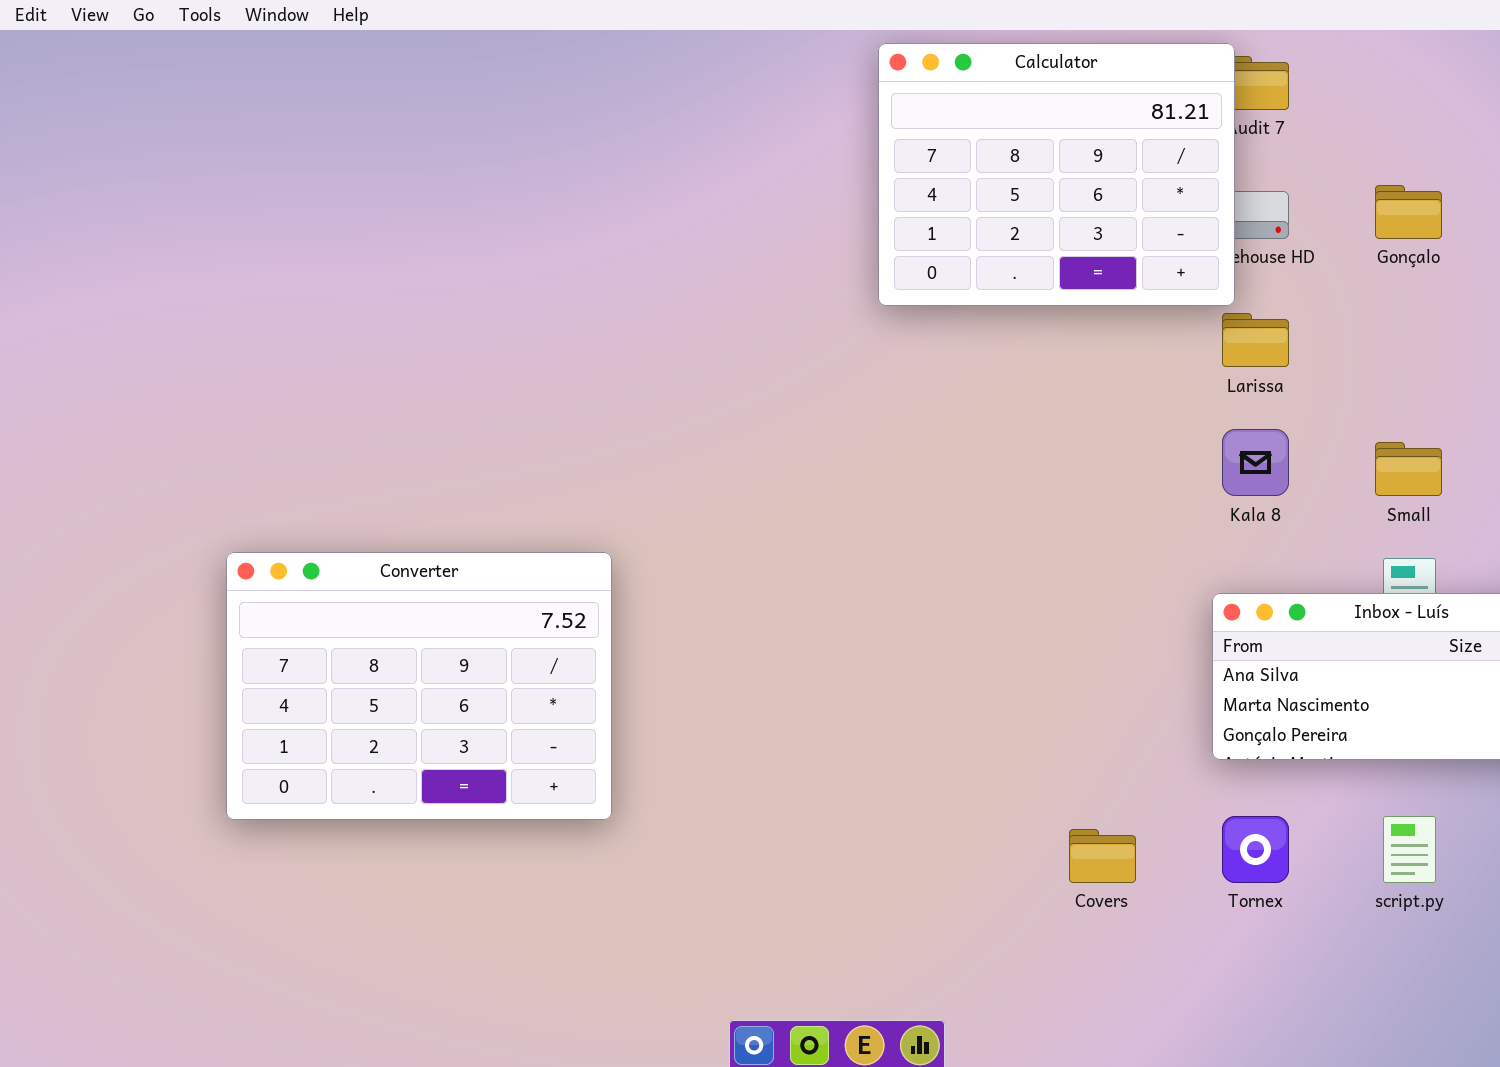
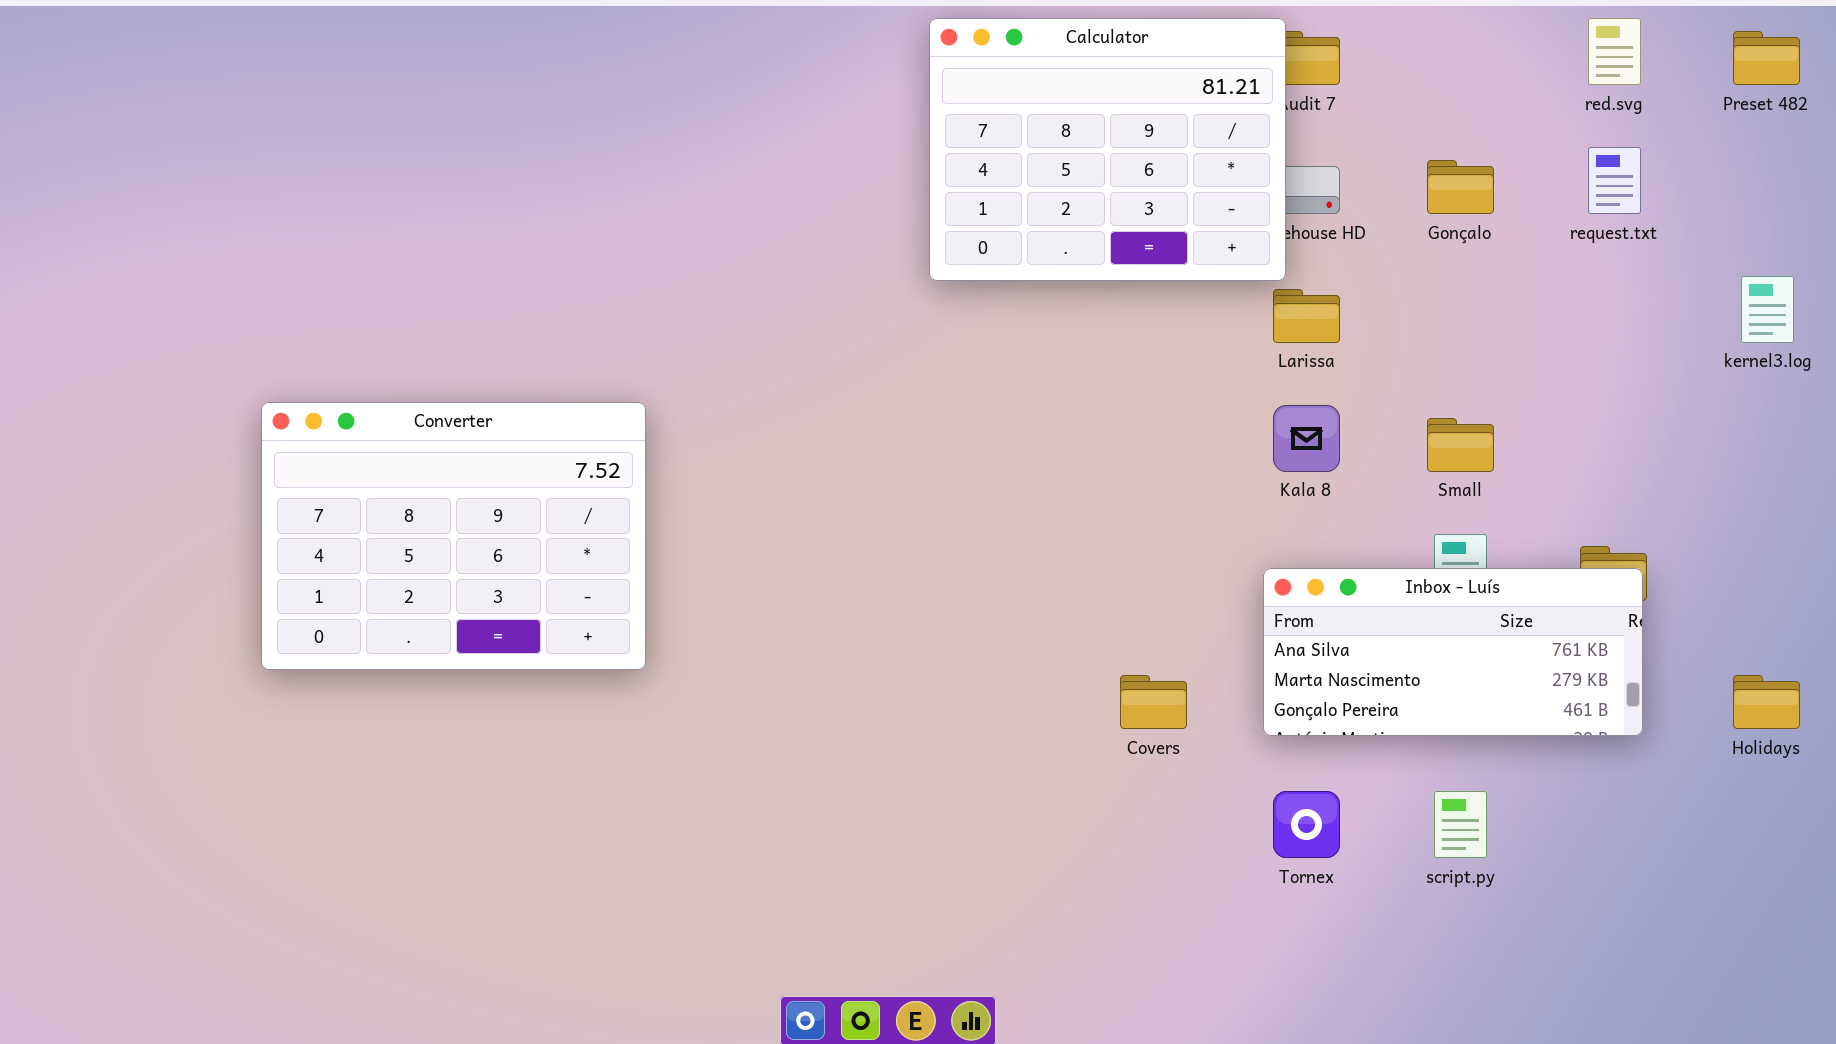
Converter: [226,552,612,820] -> [261,402,646,670], moved
Covers: [1069,829,1136,883] -> [1120,675,1187,729], moved

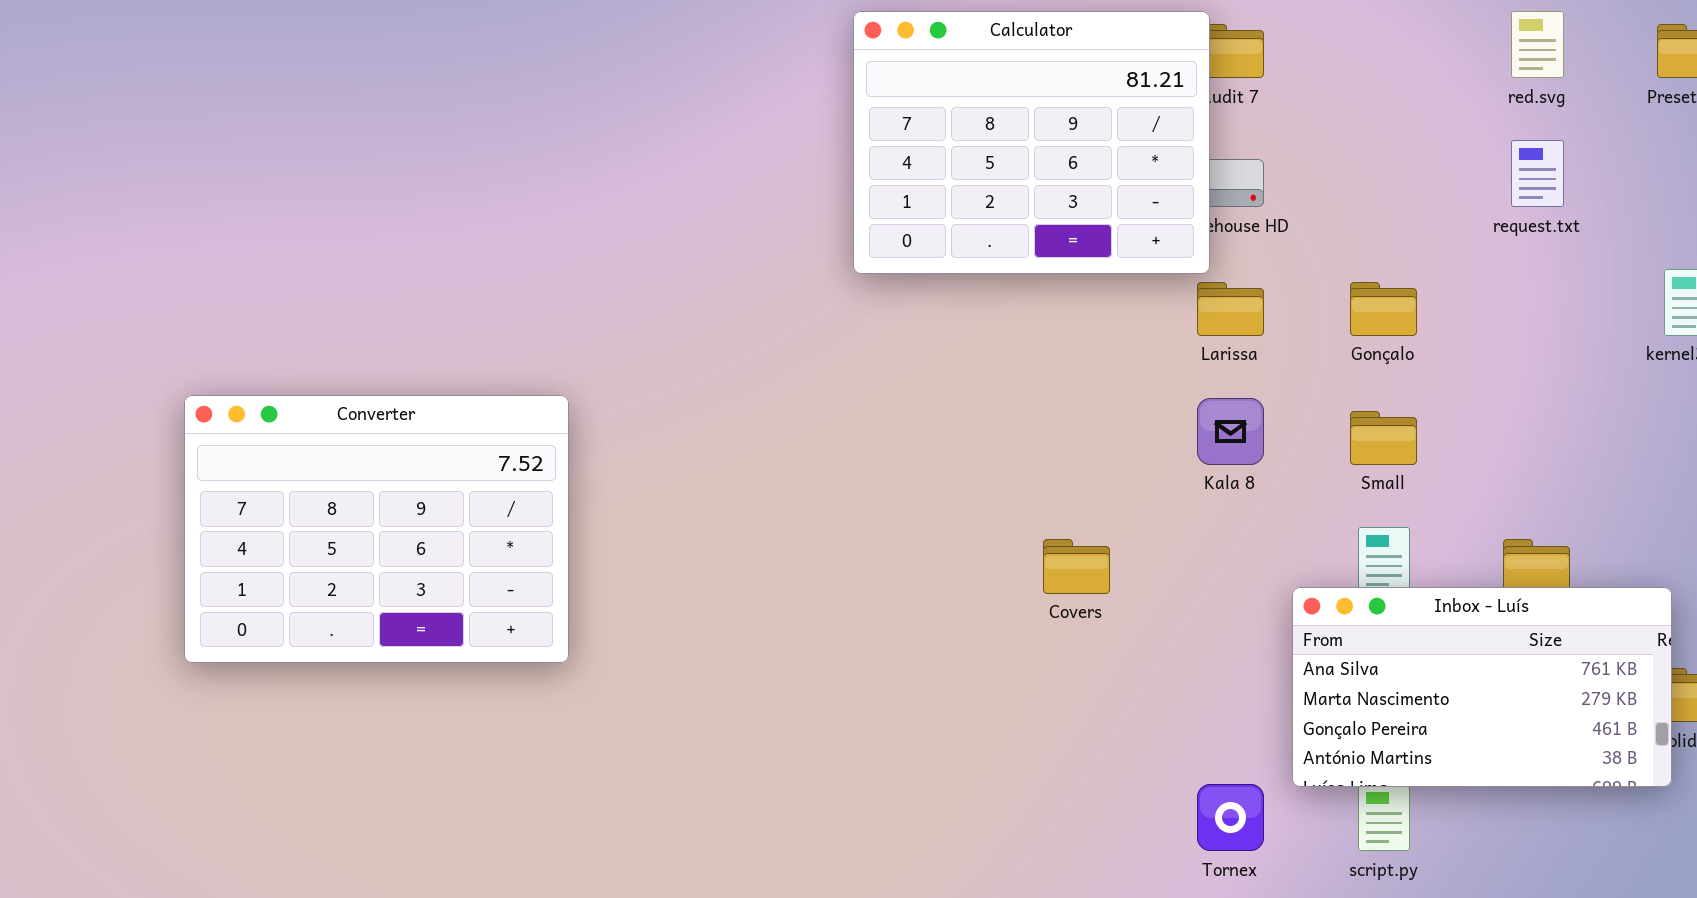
Gonçalo: [1427,160,1494,214] -> [1350,282,1417,336], moved
Inbox - Luís: [1263,568,1643,736] -> [1292,587,1672,787], moved, resized
Covers: [1120,675,1187,729] -> [1043,539,1110,594], moved

